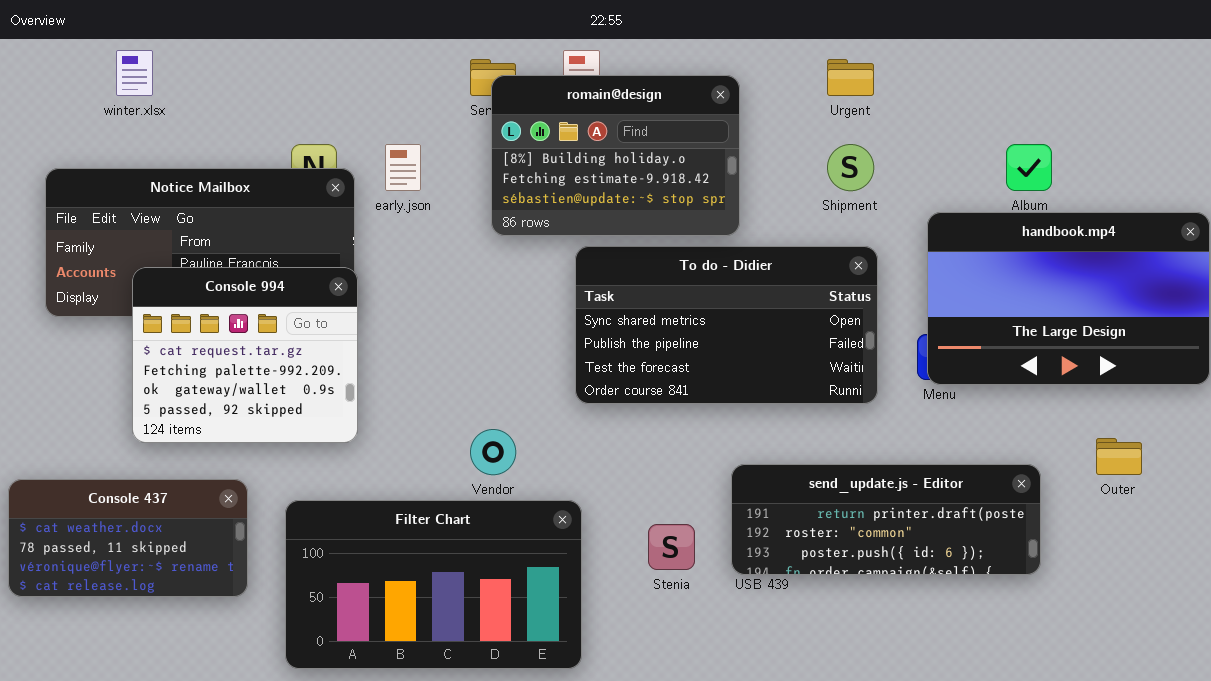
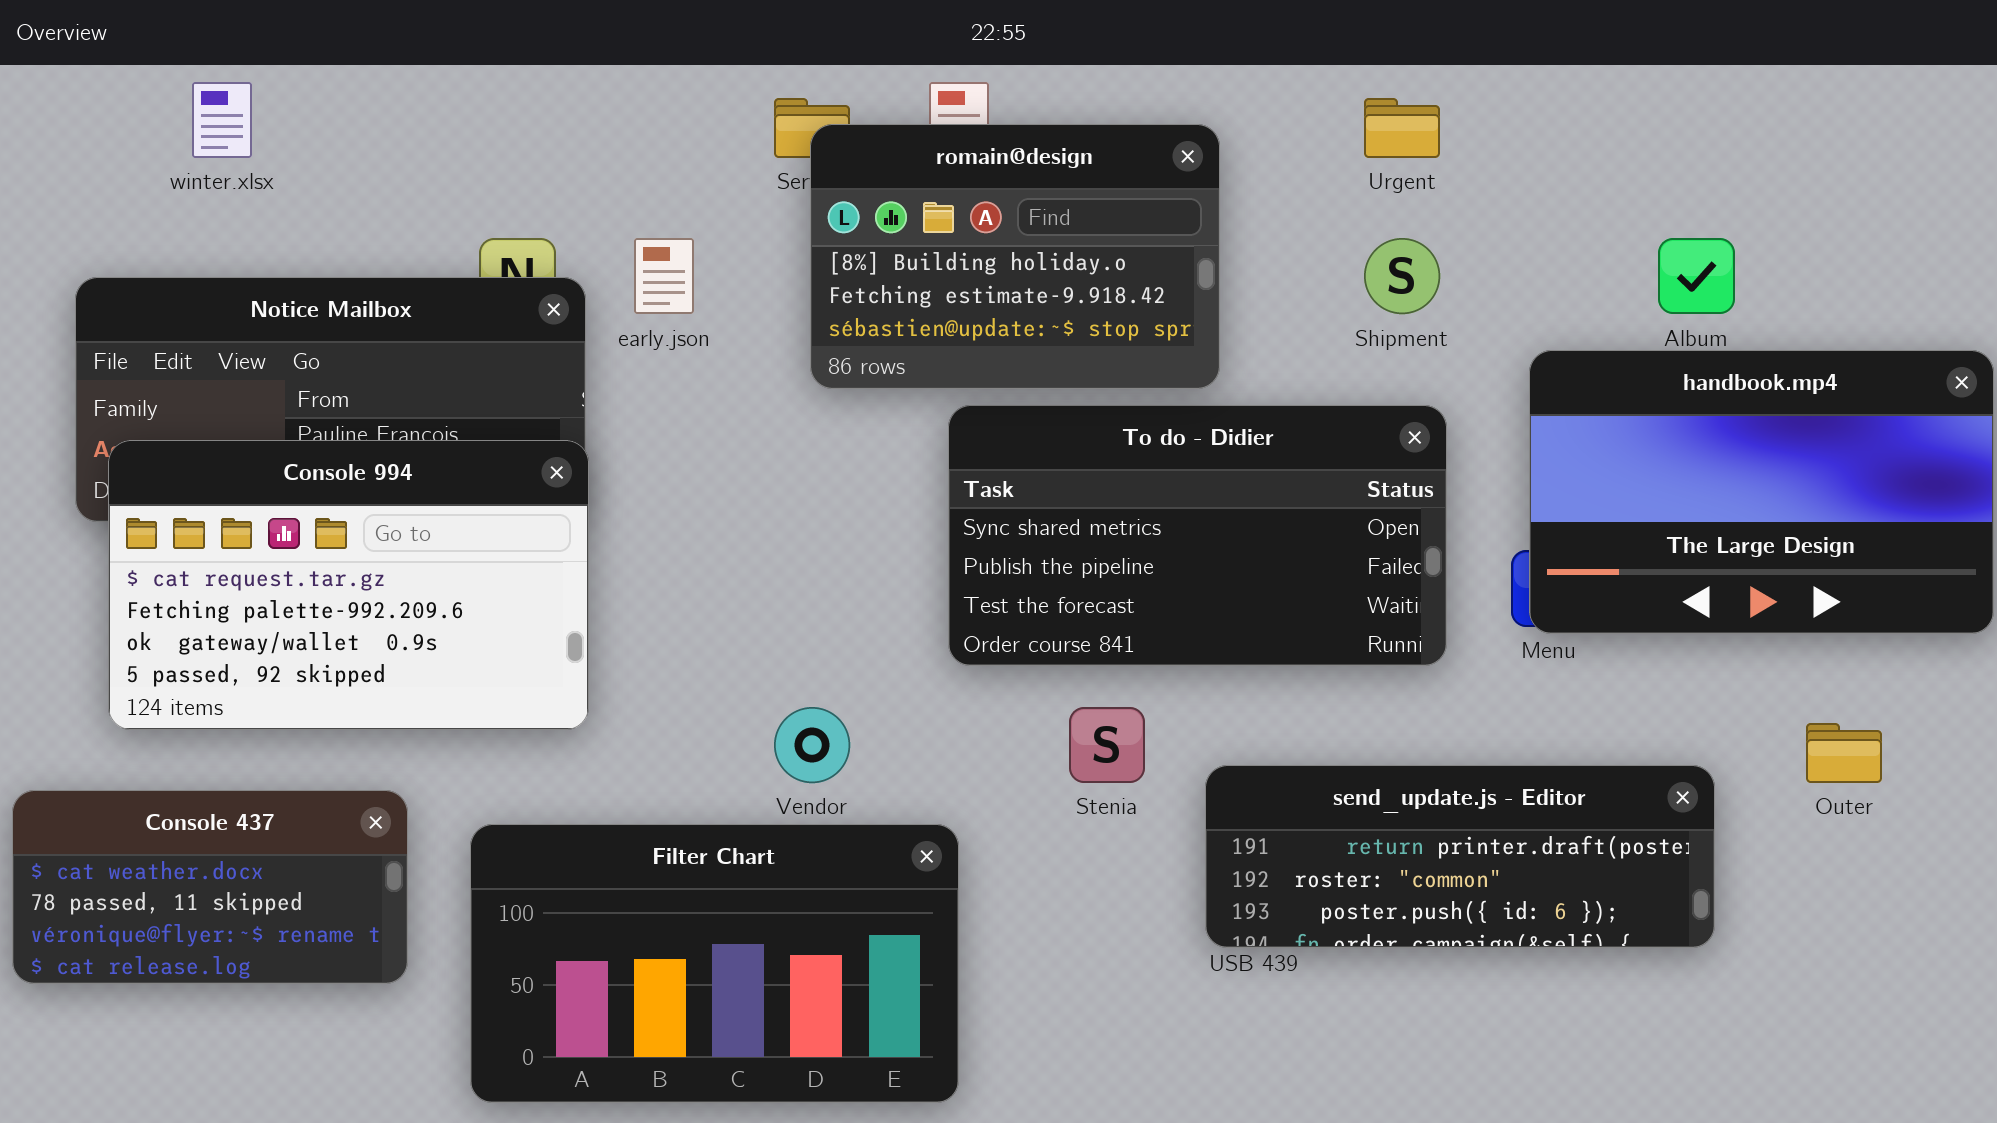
Console 994: [132,267,358,443] -> [108,440,589,730], resized
Stenia: [648,524,695,570] -> [1069,707,1145,783], moved

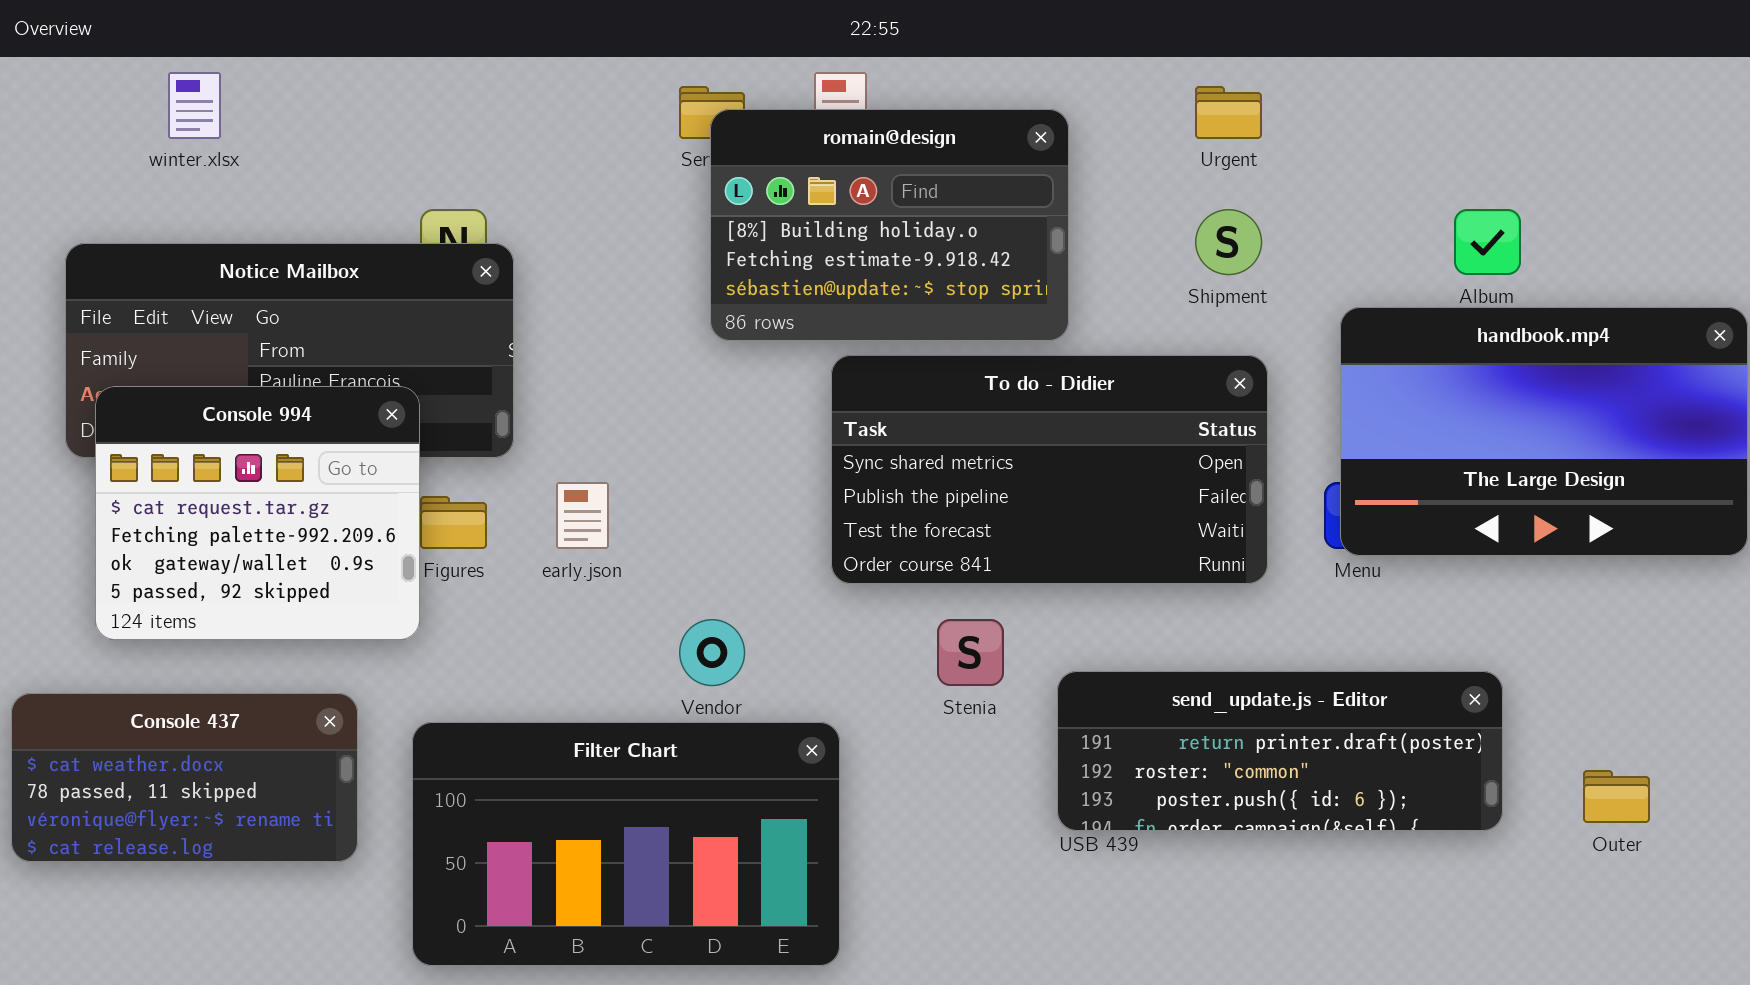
early.json: [634,238,694,314] -> [556,482,609,549], moved
Console 994: [108,440,589,730] -> [95,386,420,640], resized
Outer: [1806,723,1882,783] -> [1583,770,1650,823], moved

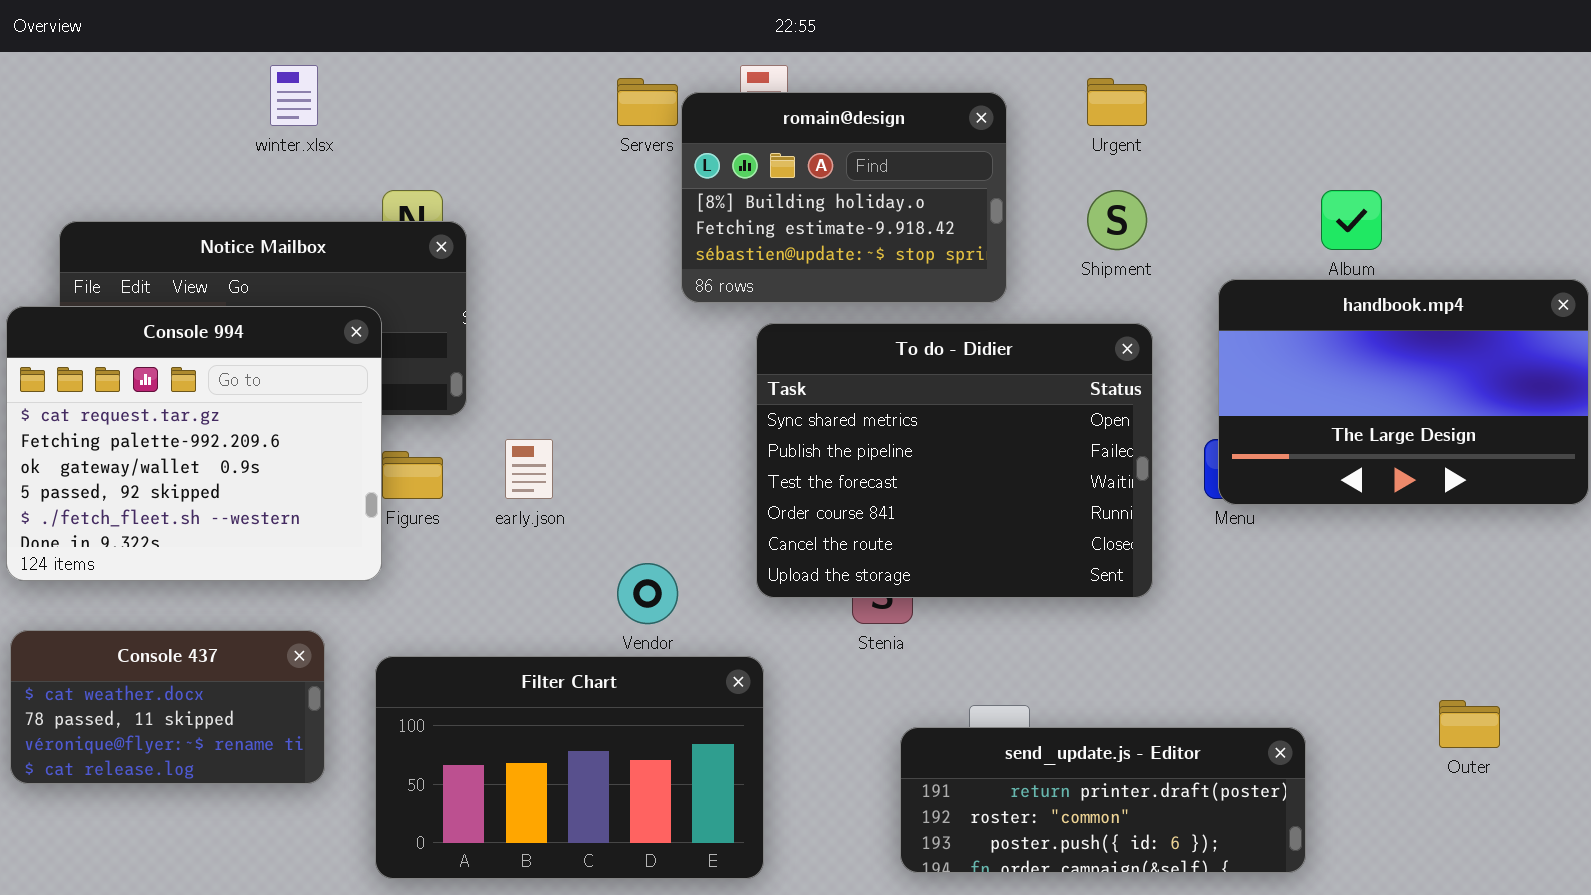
winter.xlsx: [168,72,221,139] -> [270,65,318,126], moved
romain@design: [710,109,1069,341] -> [681,92,1007,303], moved
To do - Didier: [831,355,1268,584] -> [756,323,1153,598], resized
Console 994: [95,386,420,640] -> [6,306,382,581], resized
send_update.js - Editor: [1057,671,1503,831] -> [900,727,1306,873], moved

